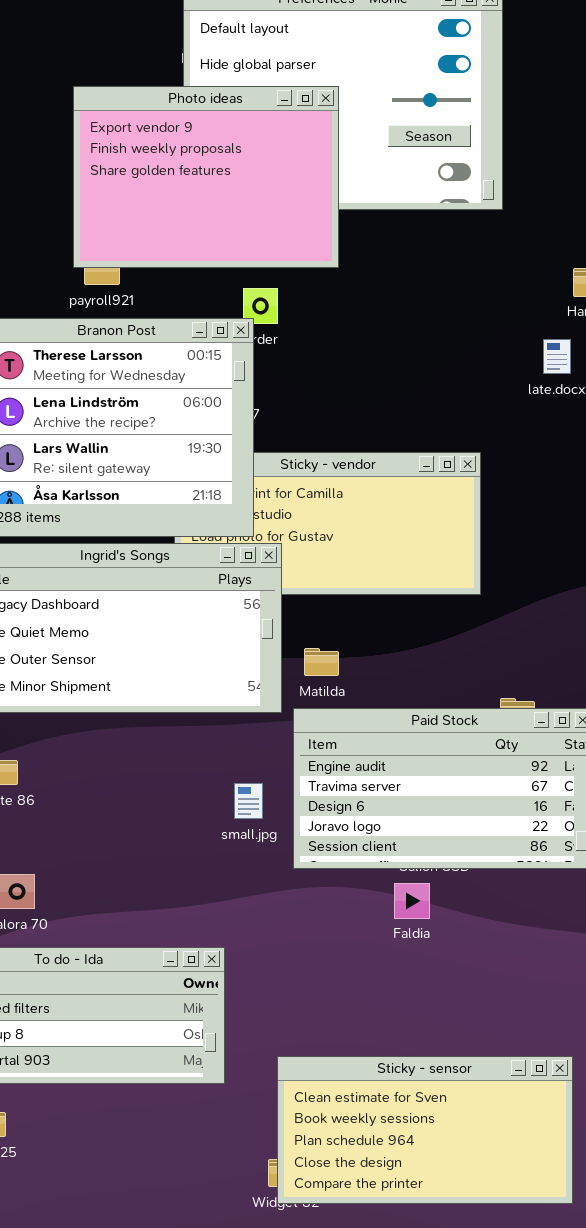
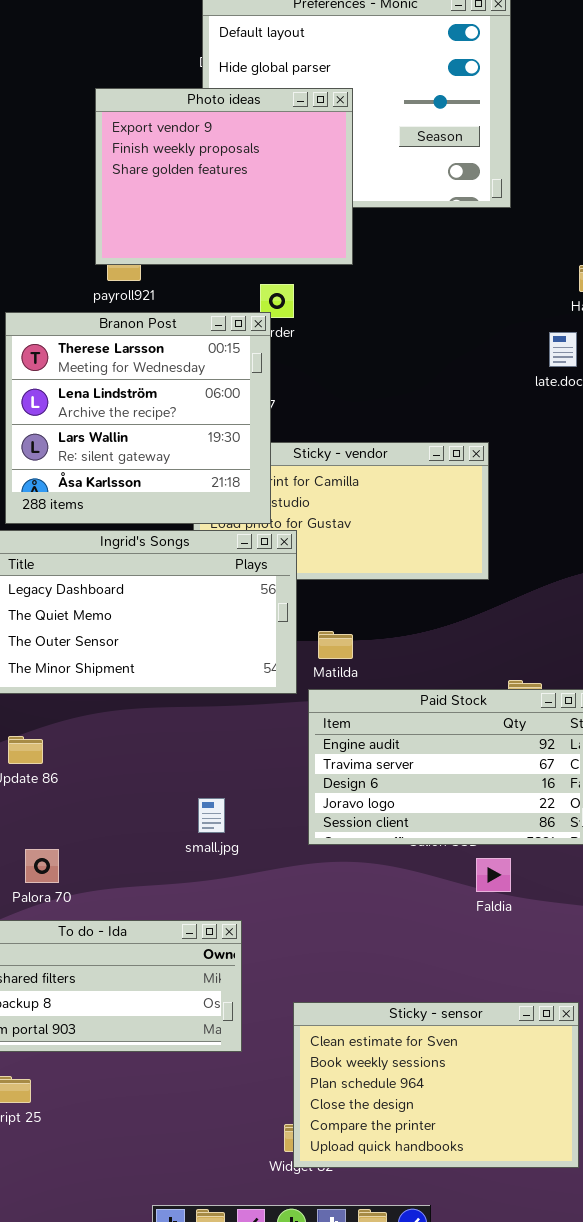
small.jpg: [234,783,263,819] -> [198,798,225,833], moved
Faldia: [394,883,430,919] -> [476,858,511,892], moved
Sticky - sensor: [277,1056,573,1204] -> [293,1002,579,1168], resized

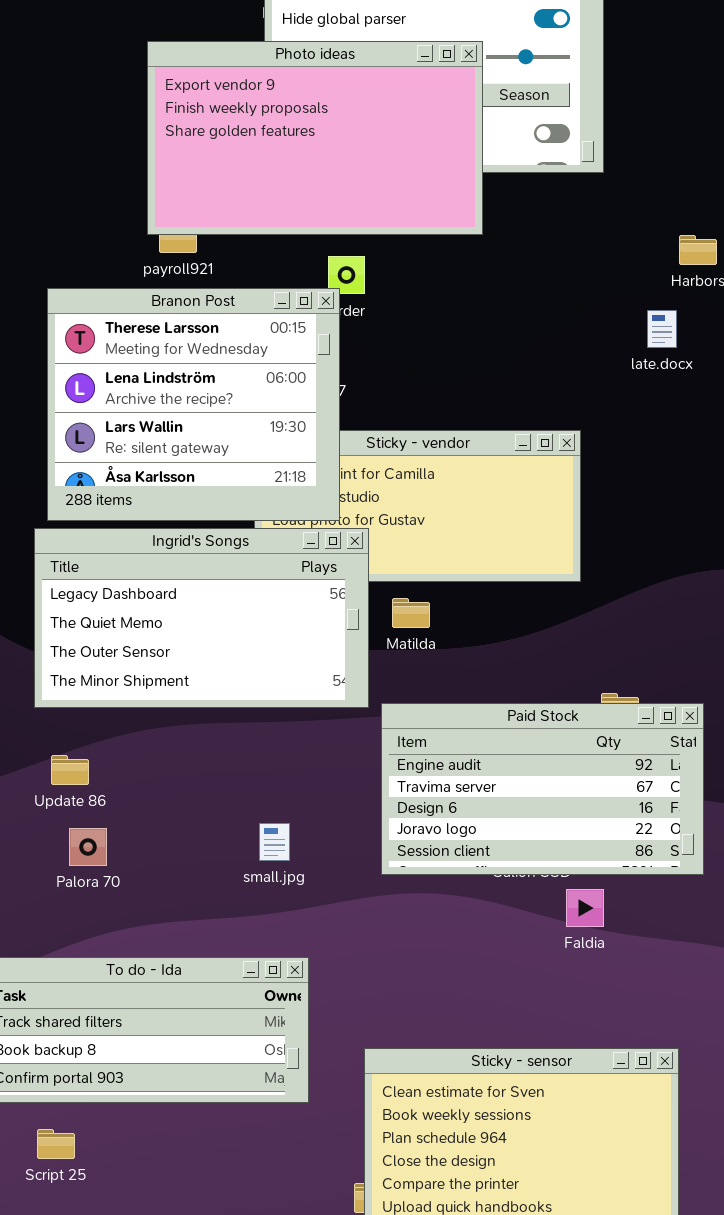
Photo ideas: [95,88,353,265] -> [147,41,483,235], resized
Matilda: [318,631,353,659] -> [392,598,430,628], moved
Palora 70: [25,849,59,883] -> [69,828,107,866], moved

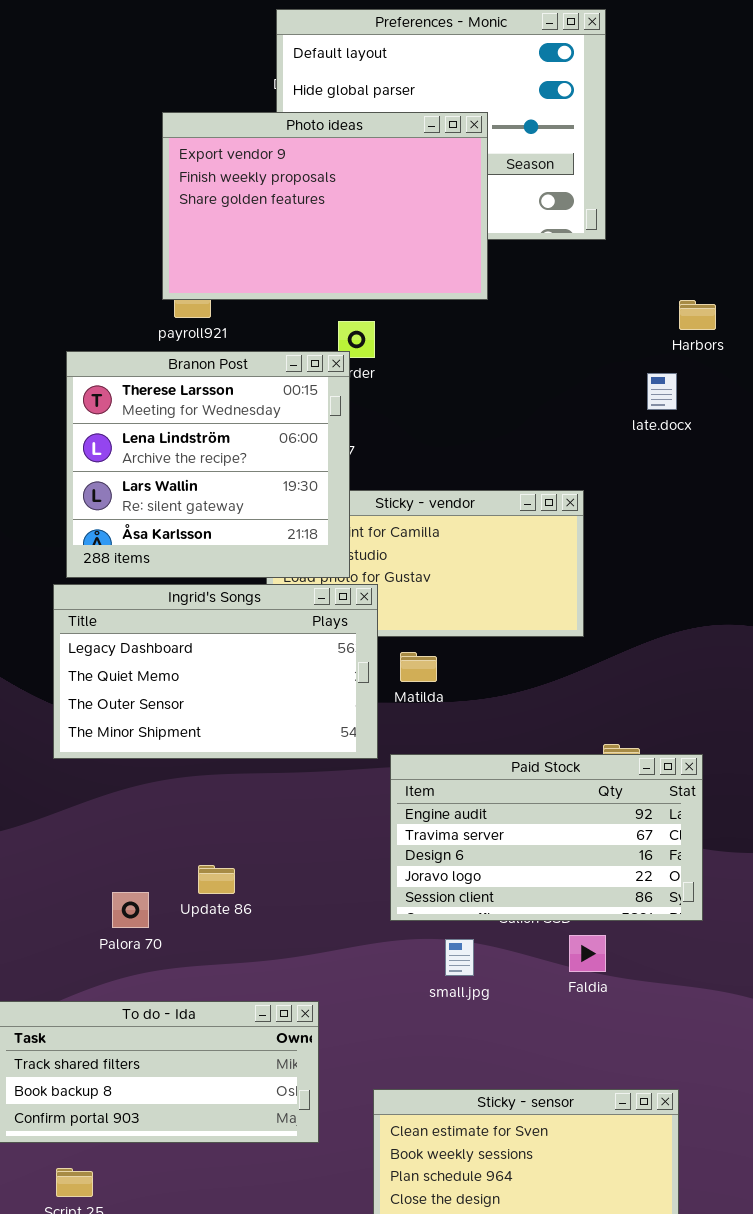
Update 86: [51,755,89,785] -> [198,865,235,894], moved
small.jpg: [259,823,290,861] -> [445,939,474,976], moved
Palora 70: [69,828,107,866] -> [112,892,149,928], moved

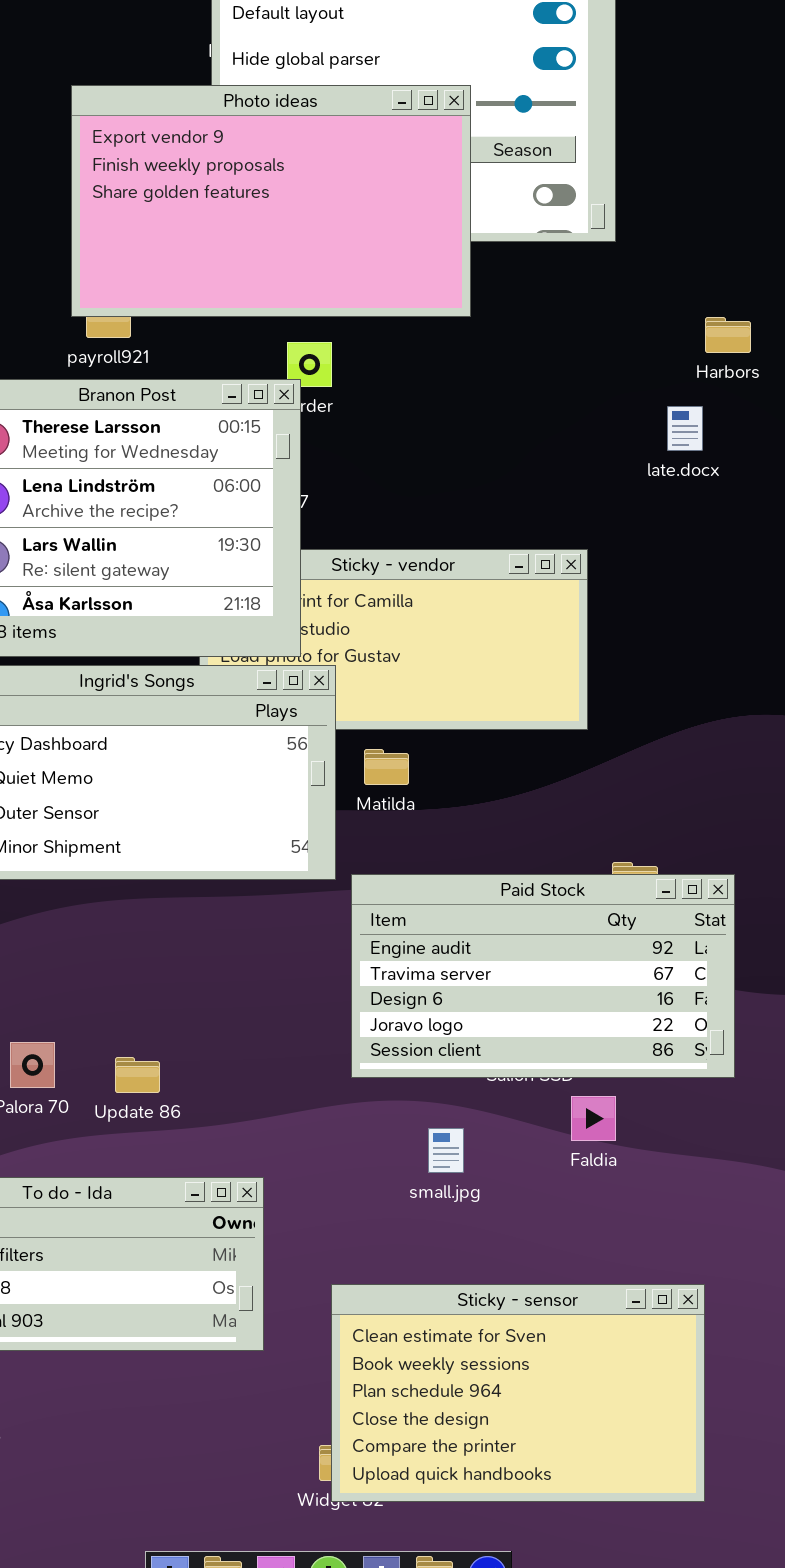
Update 86: [198,865,235,894] -> [115,1057,160,1093], moved
small.jpg: [445,939,474,976] -> [428,1128,464,1173], moved

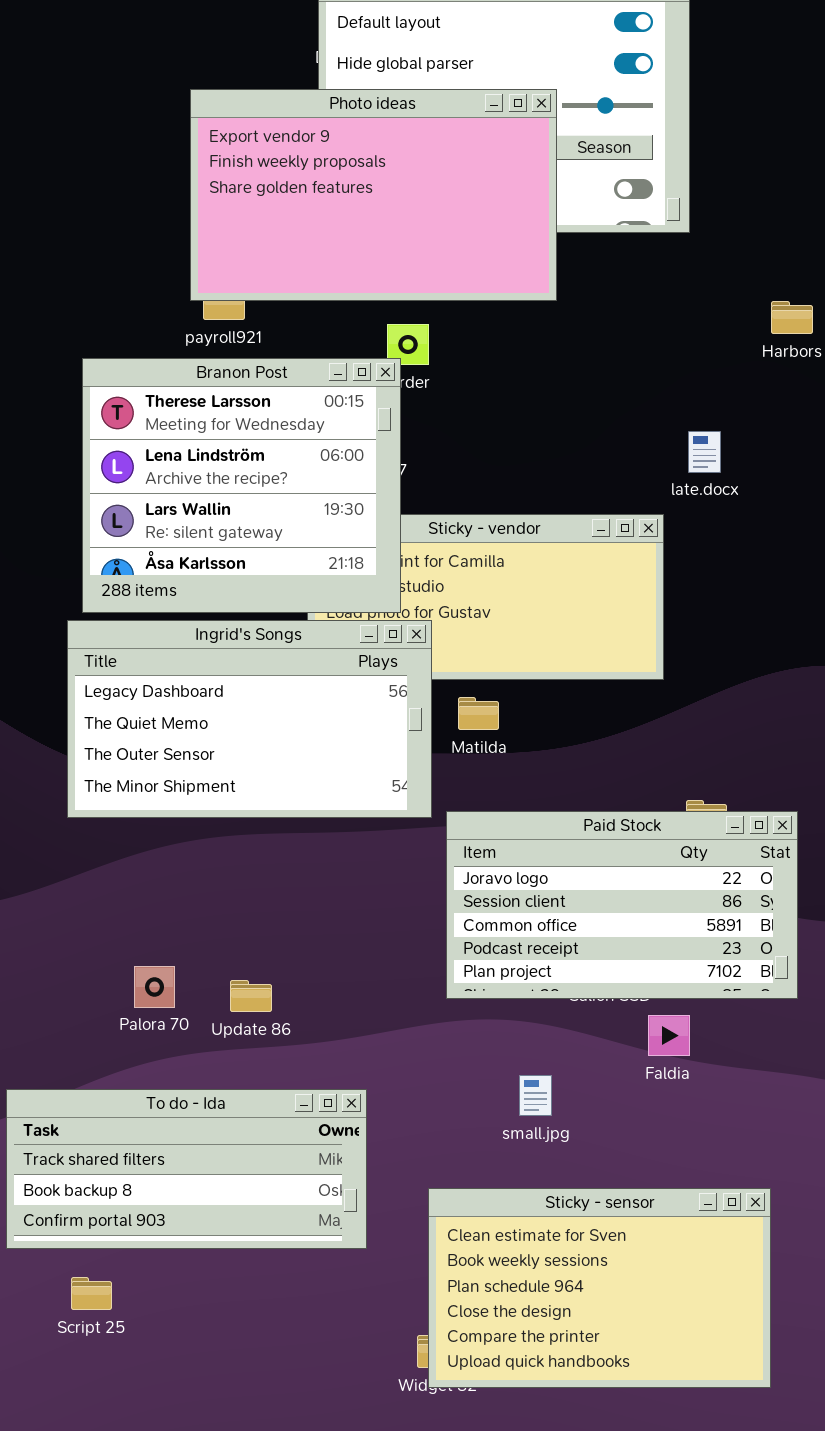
late.docx: [667,406,703,451] -> [688,431,721,473], moved
Paid Stock: [351,874,735,1078] -> [446,811,798,999], scrolled down 3 rows
small.jpg: [428,1128,464,1173] -> [519,1075,552,1116], moved

